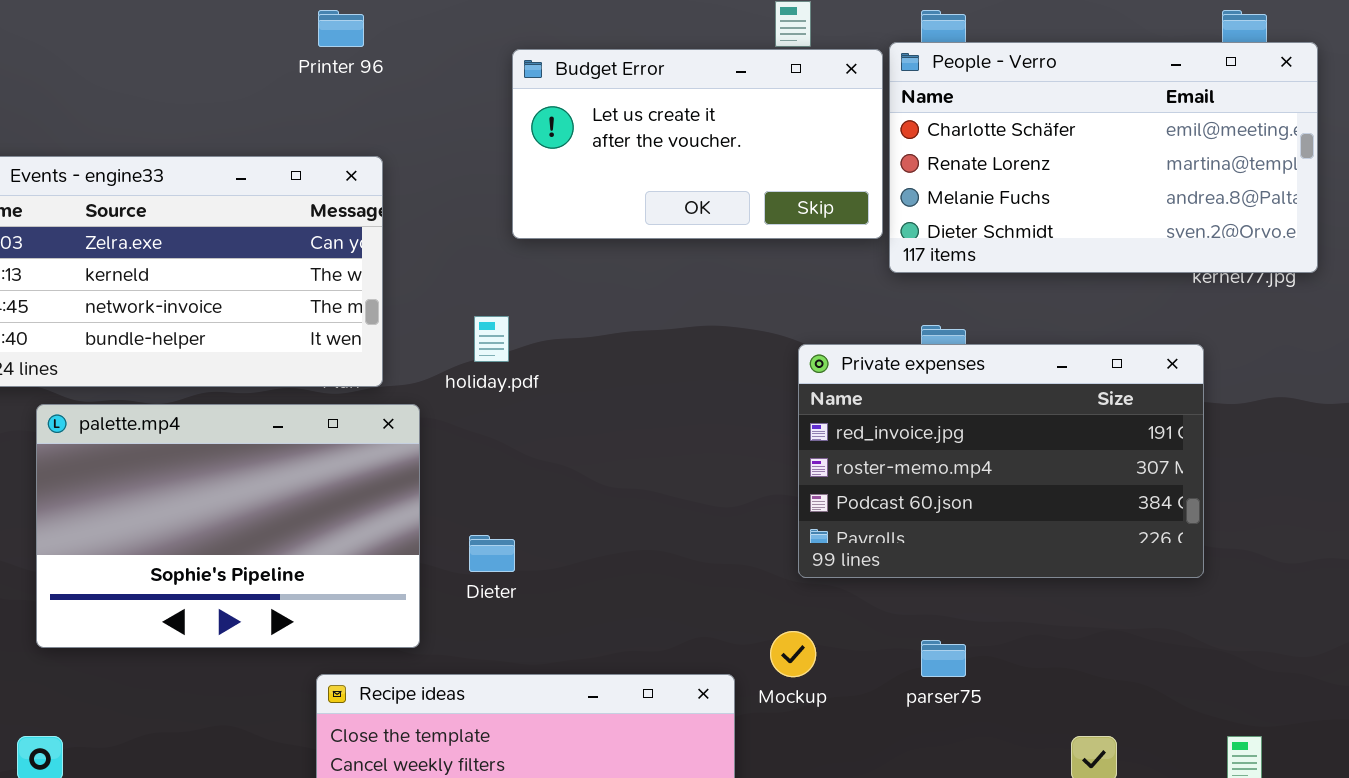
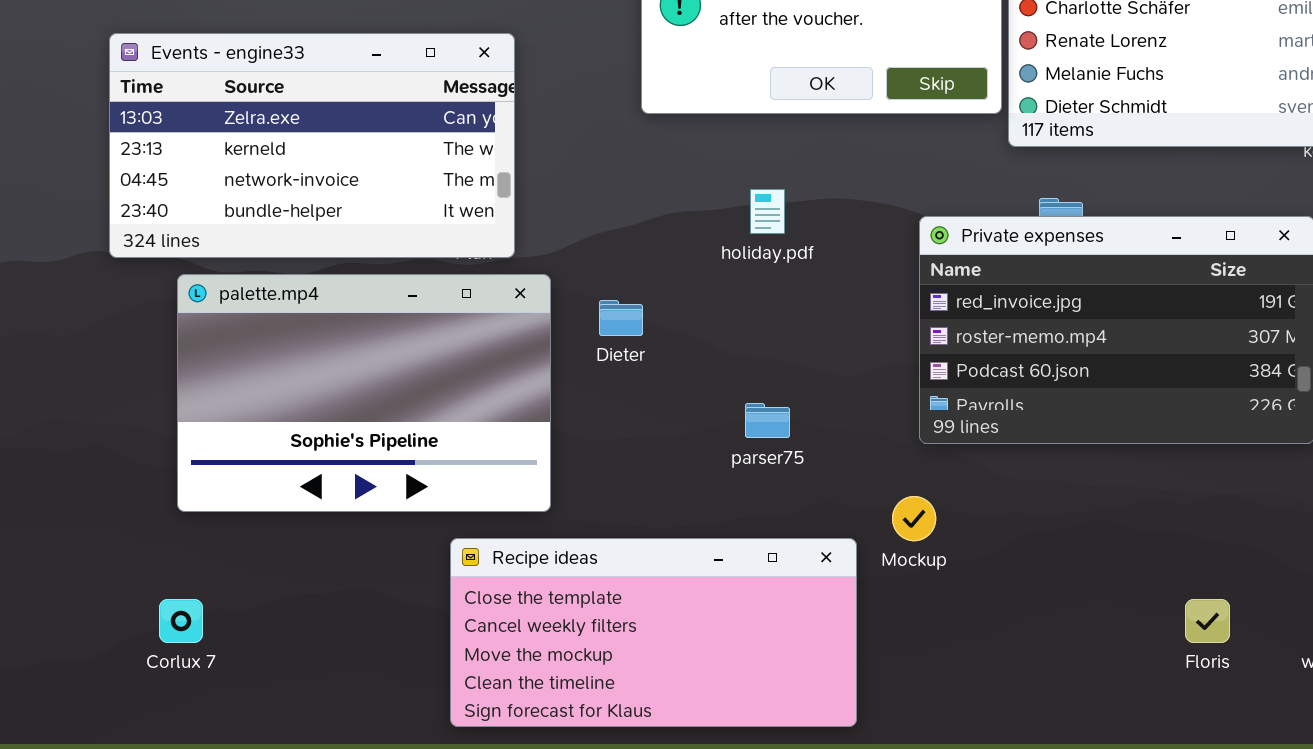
holiday.pdf: [474,316,509,362] -> [750,189,785,234], moved
Dieter: [469,535,515,572] -> [599,300,643,336], moved
parser75: [921,640,966,677] -> [745,403,790,438], moved

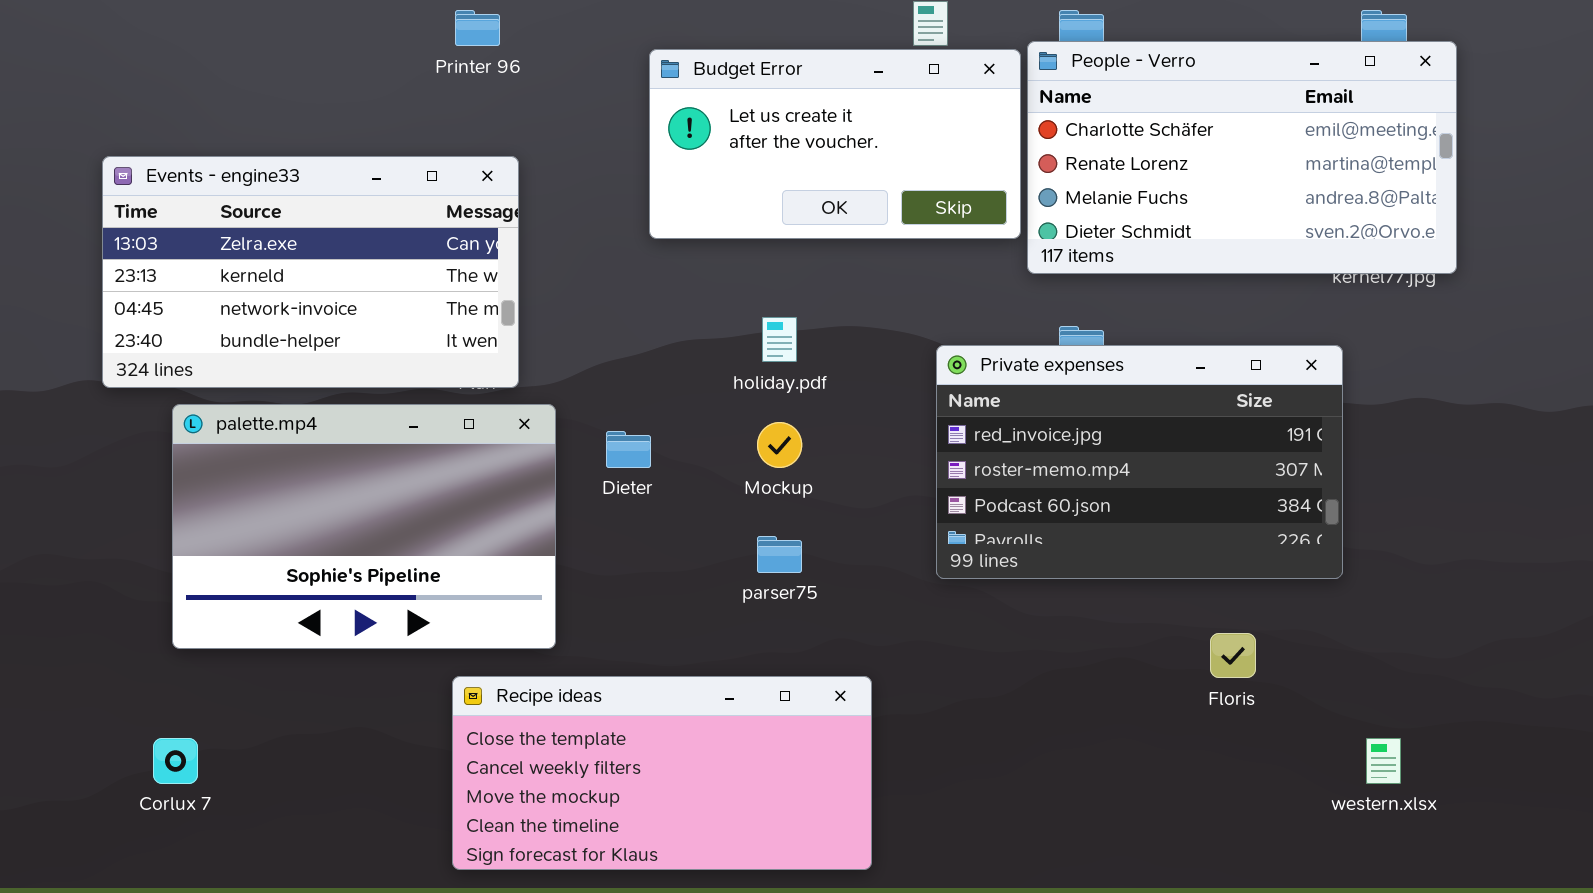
Mockup: [892,496,936,541] -> [757,422,802,468], moved
Floris: [1185,599,1230,643] -> [1210,633,1256,678], moved

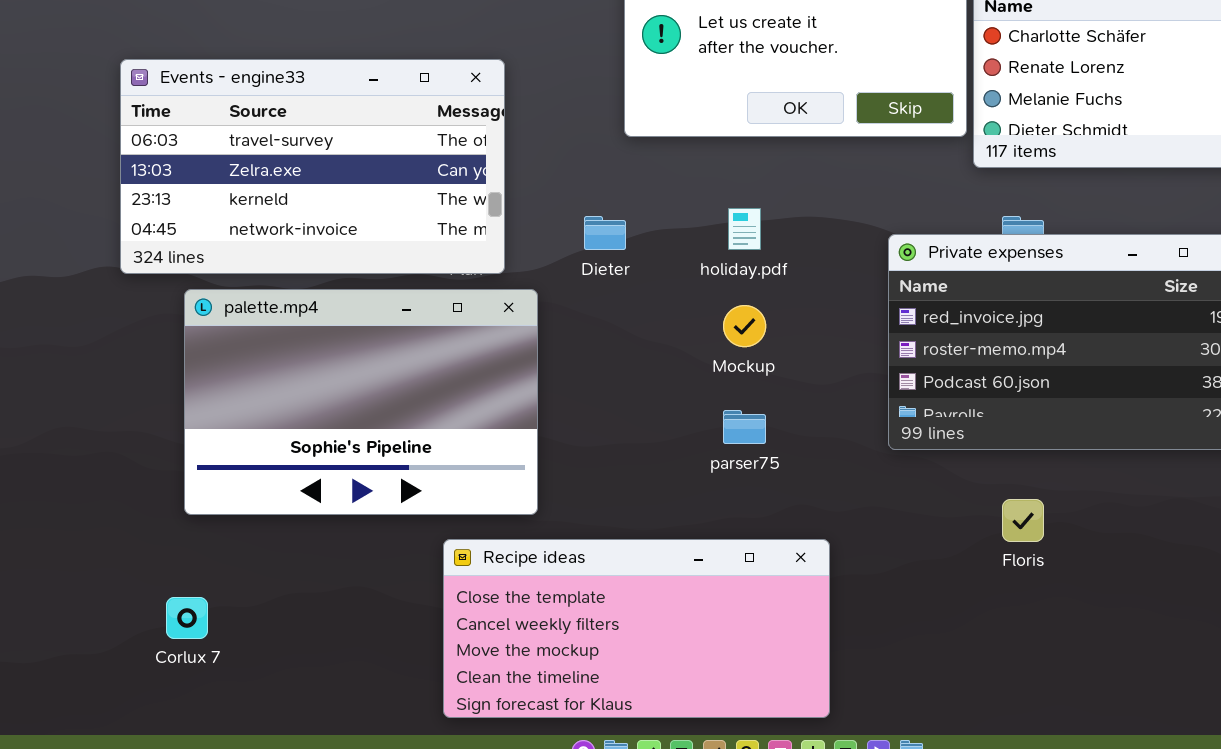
Events - engine33: [102,156,519,388] -> [120,59,505,274], scrolled up 1 row
Dieter: [606,431,651,468] -> [584,216,626,250], moved
Floris: [1210,633,1256,678] -> [1002,499,1044,542], moved

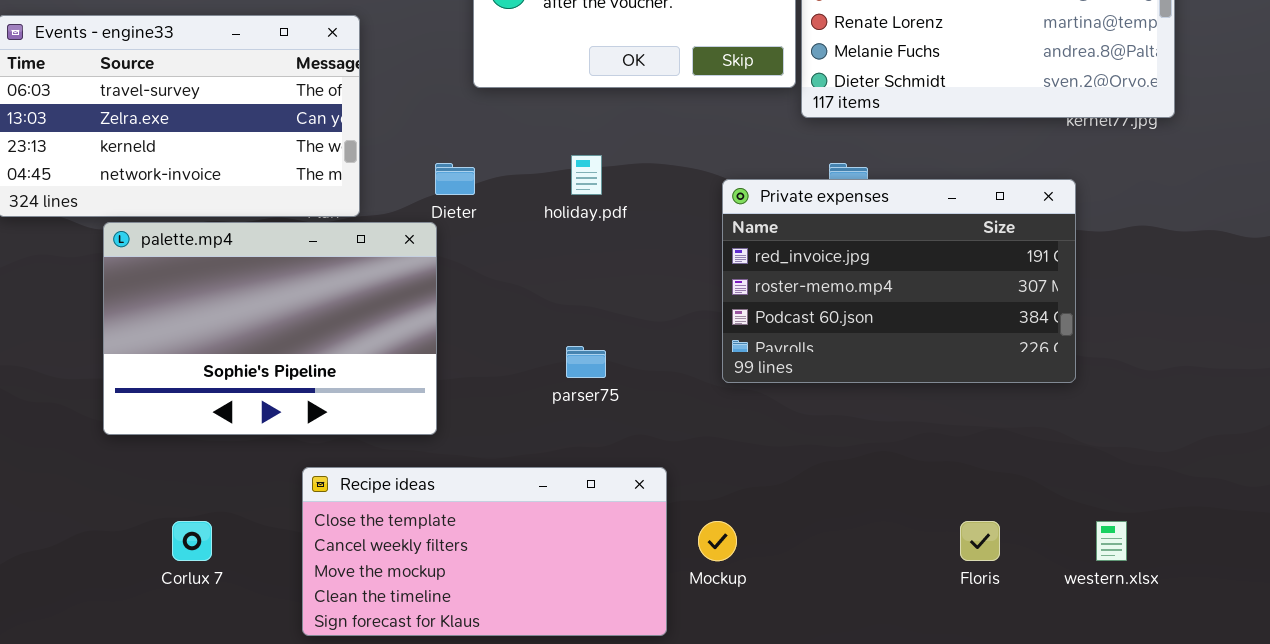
palette.mp4: [184,289,538,515] -> [103,222,437,435], moved
Mockup: [723,305,766,347] -> [698,521,737,561], moved
Floris: [1002,499,1044,542] -> [960,521,1000,561], moved
Corlux 7: [166,597,208,639] -> [172,521,212,561], moved

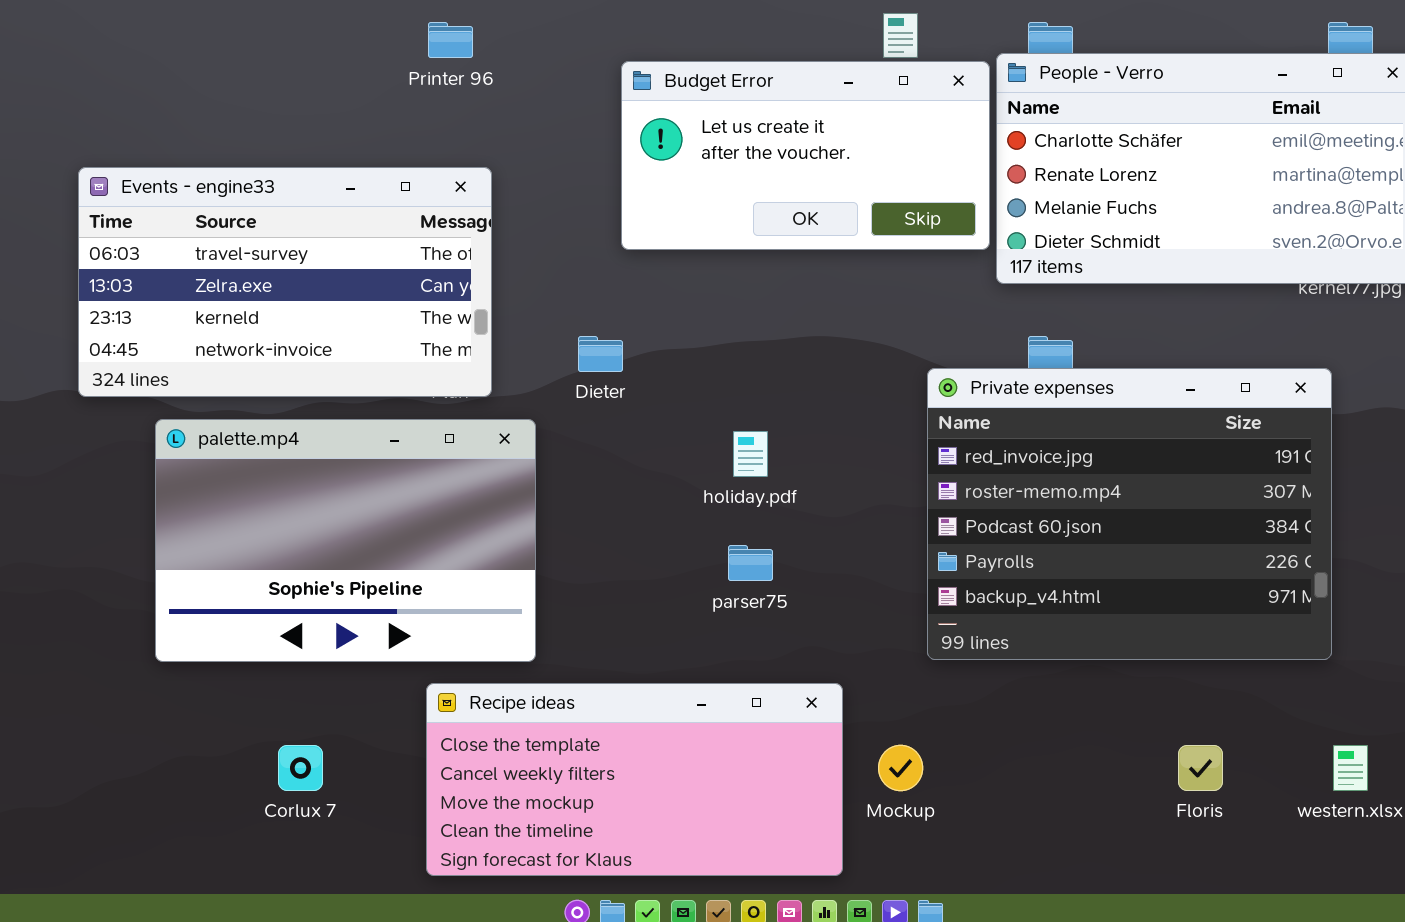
holiday.pdf: [571,155,602,195] -> [733,431,768,477], moved
Private expenses: [722,179,1076,383] -> [927,368,1332,660], moved, resized
palette.mp4: [103,222,437,435] -> [155,419,536,662], moved

